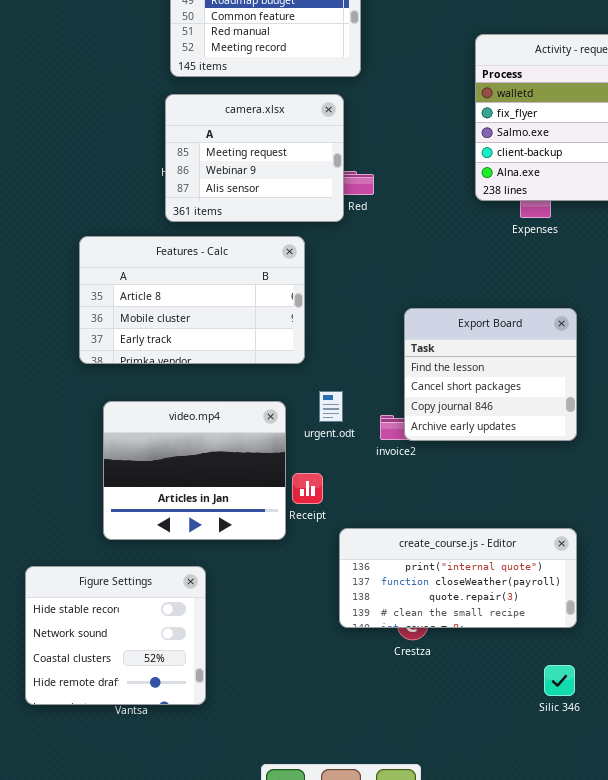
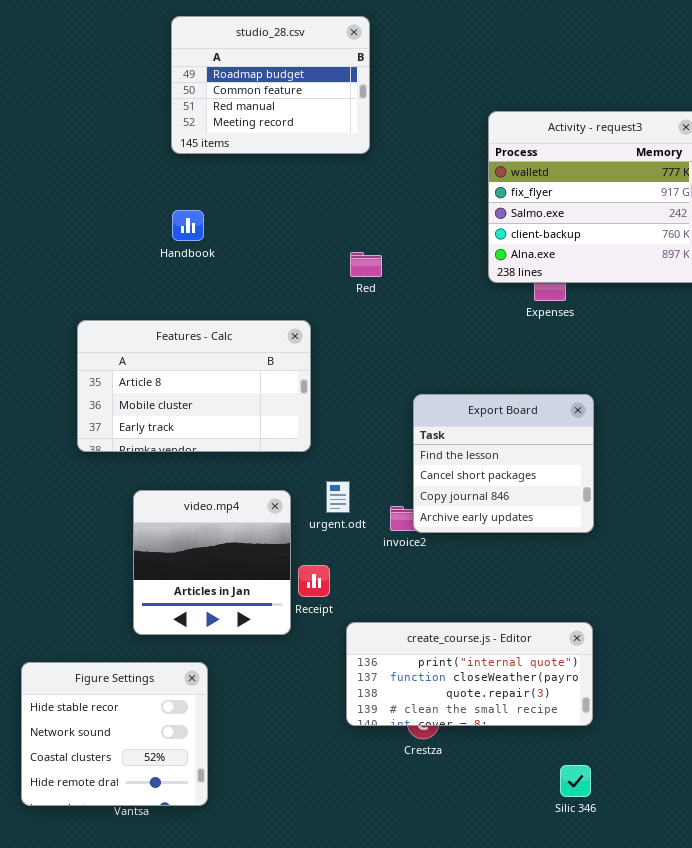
camera.xlsx: [165,94,344,222] -> none, closed
video.mp4: [103,401,286,540] -> [133,490,291,635], resized

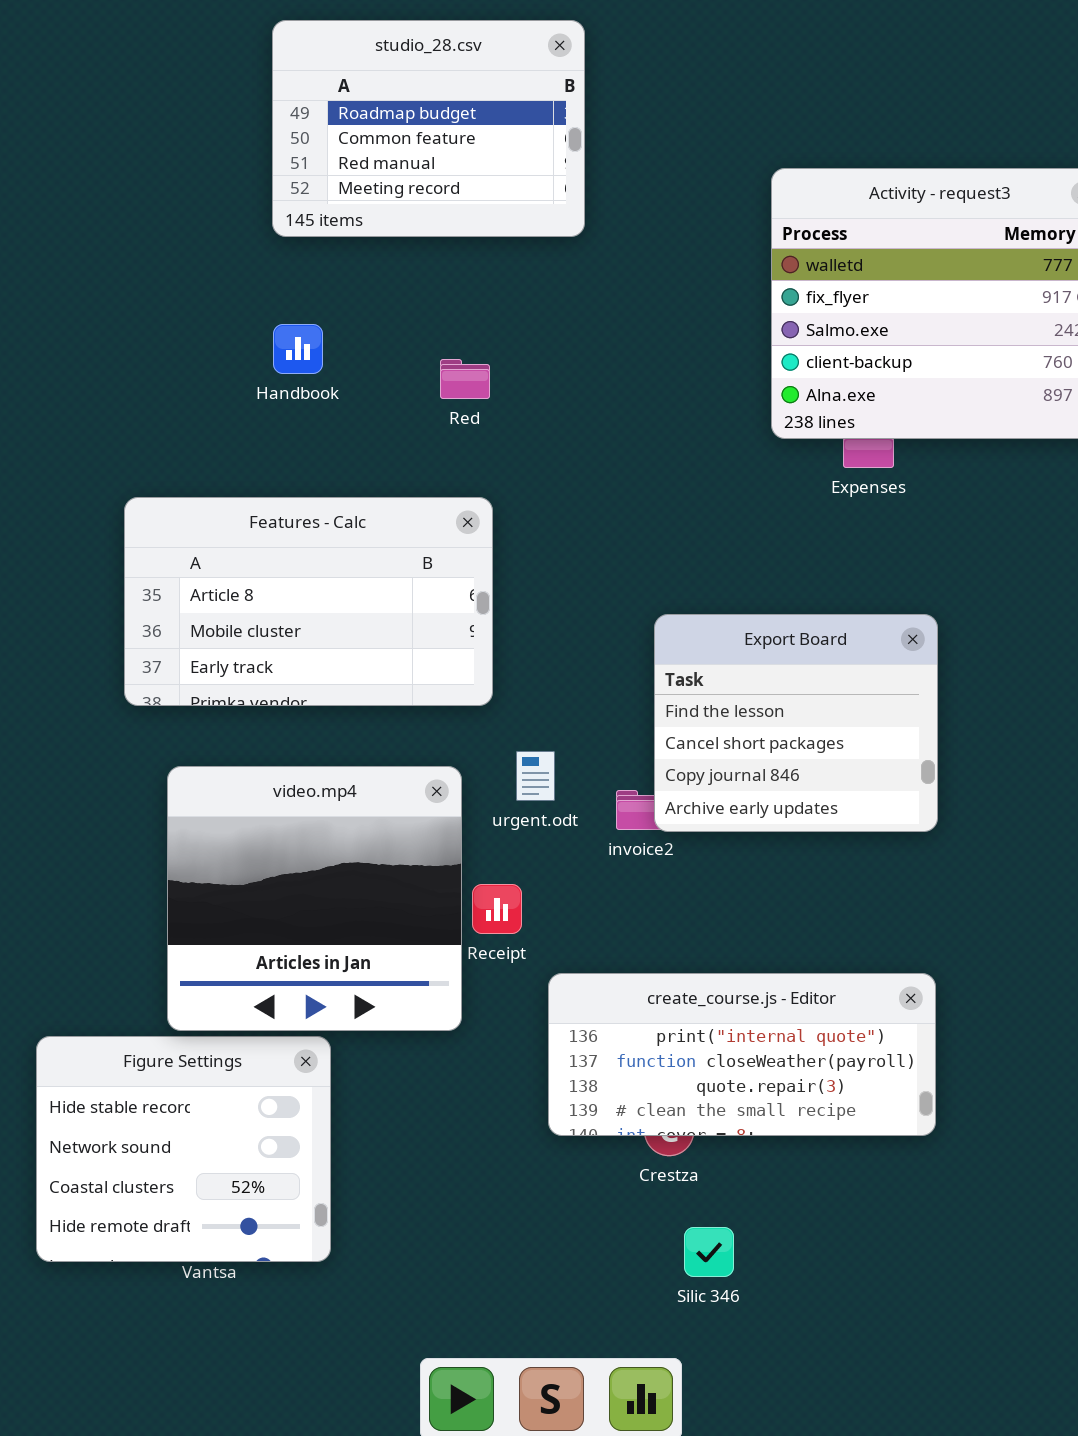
Red: [350,252,382,277] -> [440,359,490,399], moved
video.mp4: [133,490,291,635] -> [167,766,462,1031], resized
Silic 346: [560,765,591,797] -> [684,1227,734,1277], moved

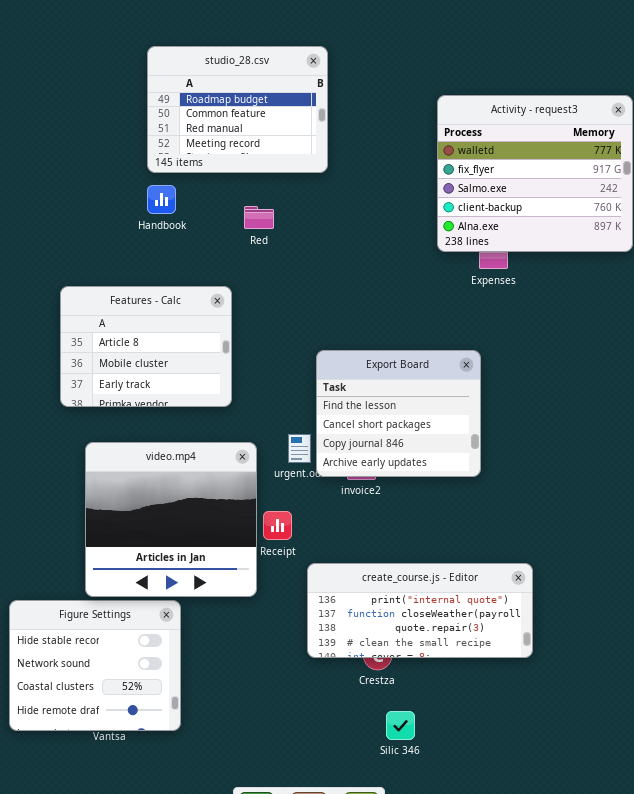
studio_28.csv: [272,20,585,237] -> [147,46,328,173], moved
Features - Calc: [124,497,493,706] -> [60,286,232,407], resized
Export Board: [654,614,938,832] -> [316,350,481,477], moved

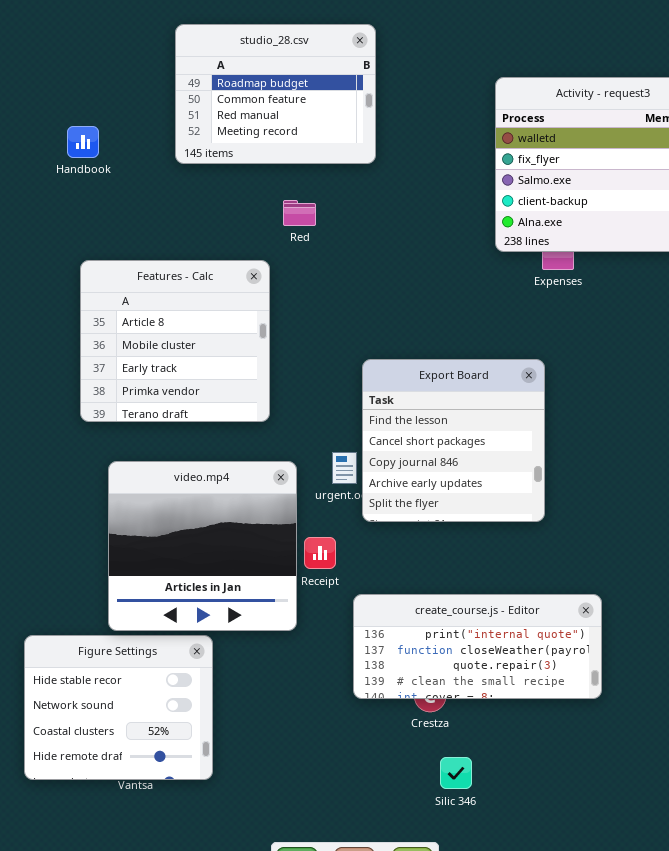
Handbook: [147,185,176,214] -> [67,126,99,158], moved
Features - Calc: [60,286,232,407] -> [80,260,270,422], resized
Export Board: [316,350,481,477] -> [362,359,545,522], resized

